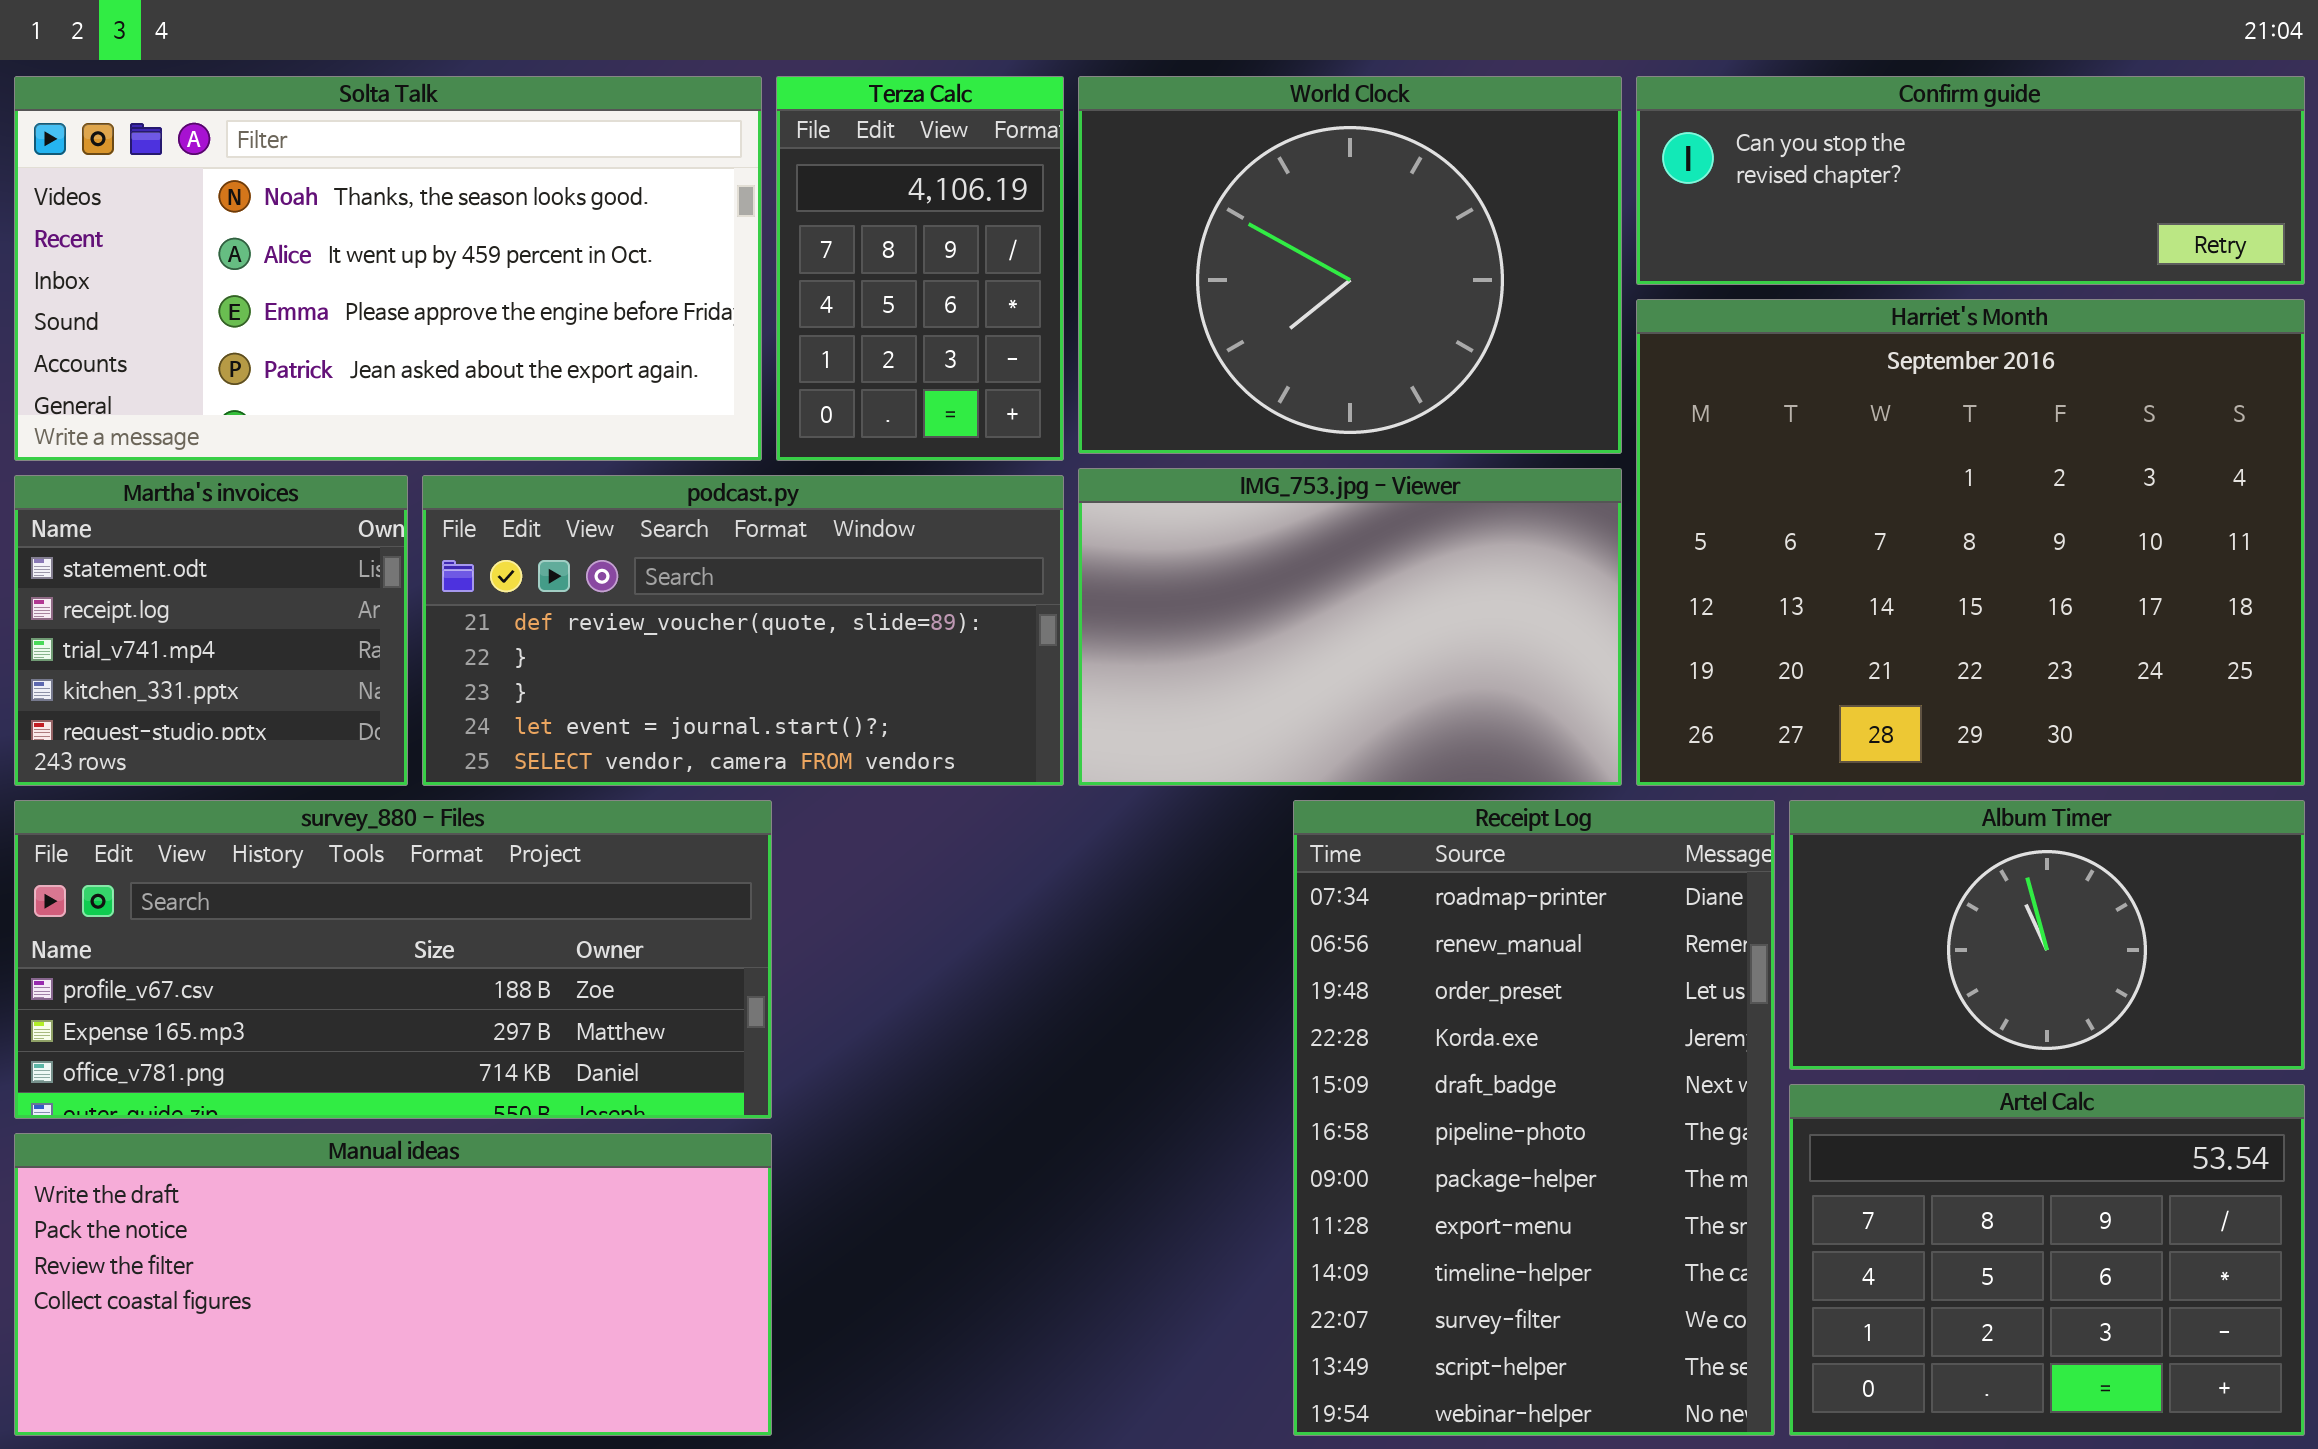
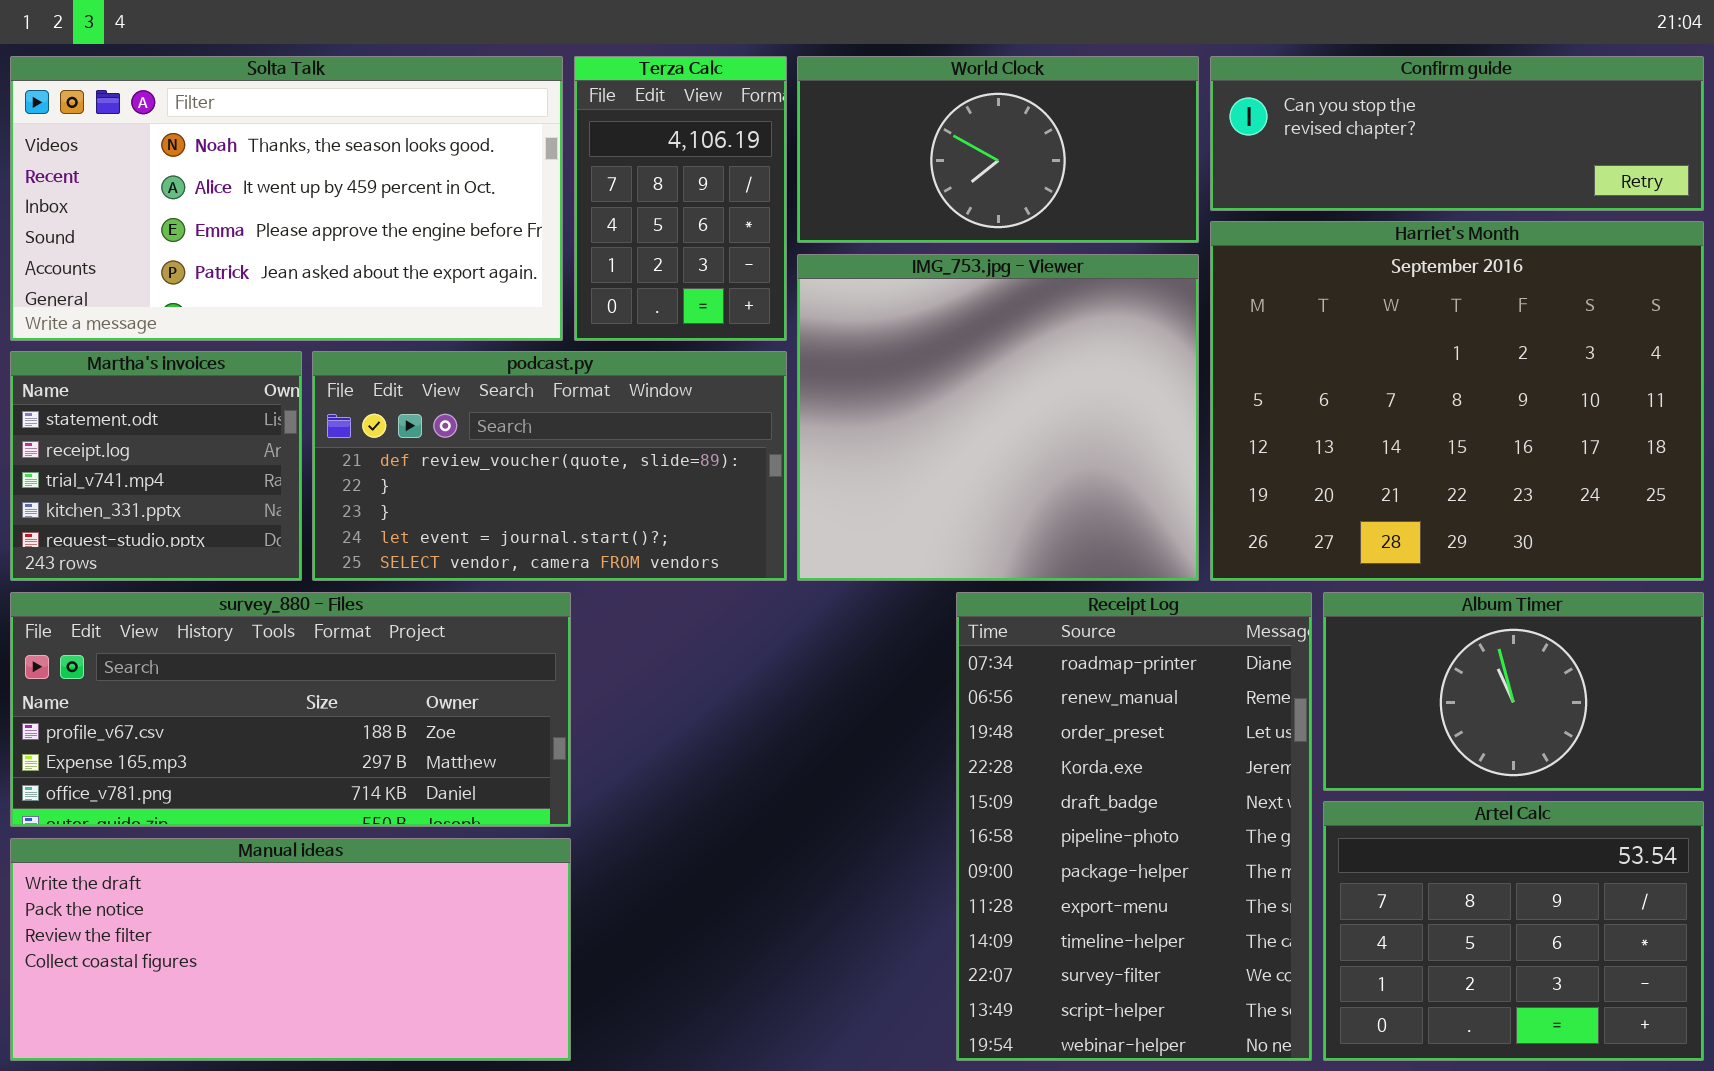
World Clock: [1078,76,1622,454] -> [797,56,1199,243], resized
IMG_753.jpg - Viewer: [1078,468,1622,786] -> [797,254,1199,581], resized

